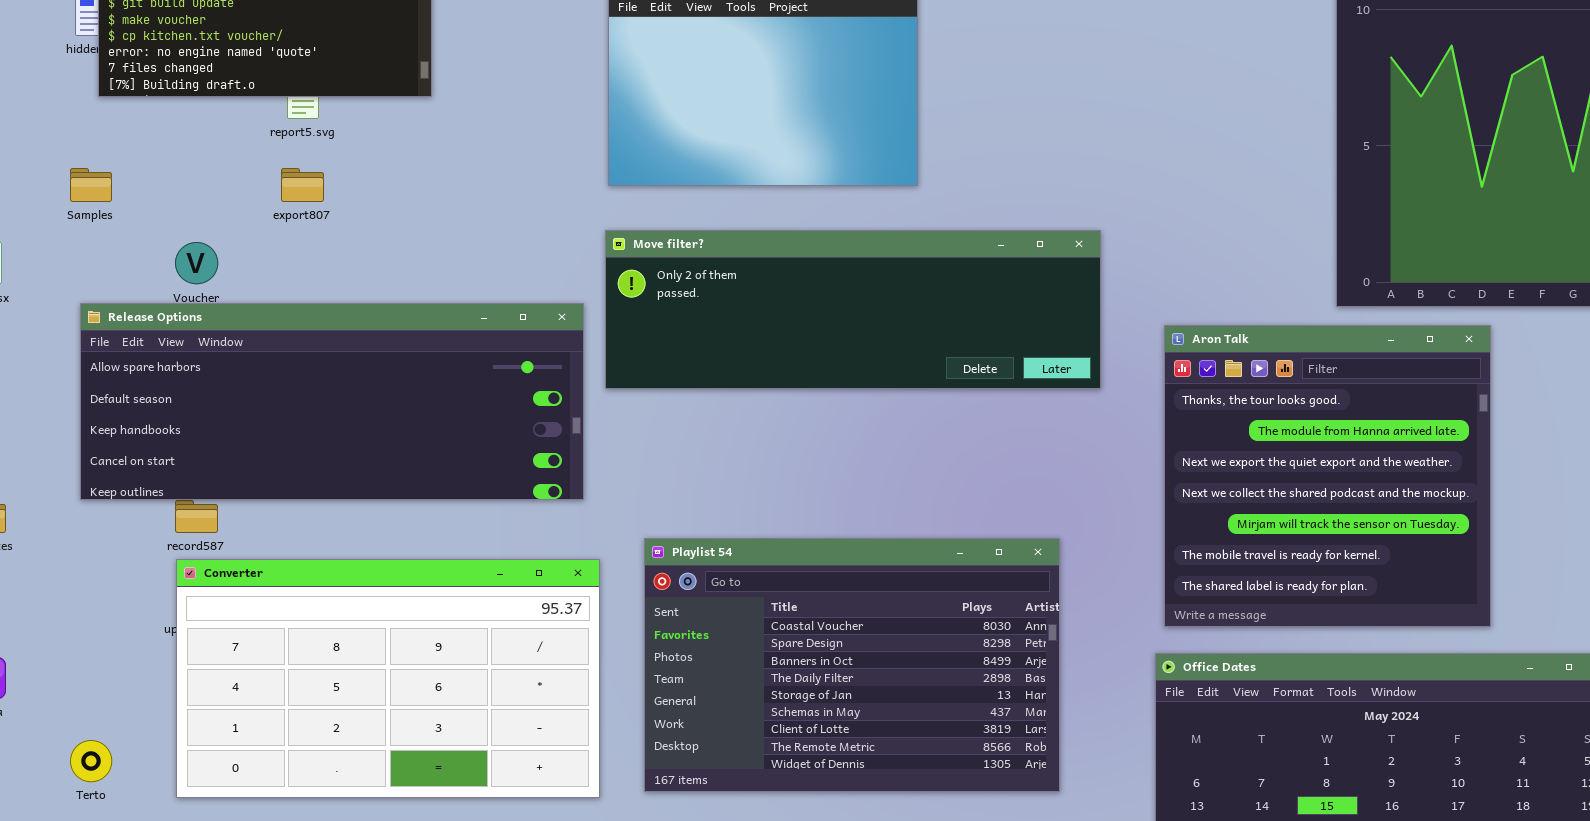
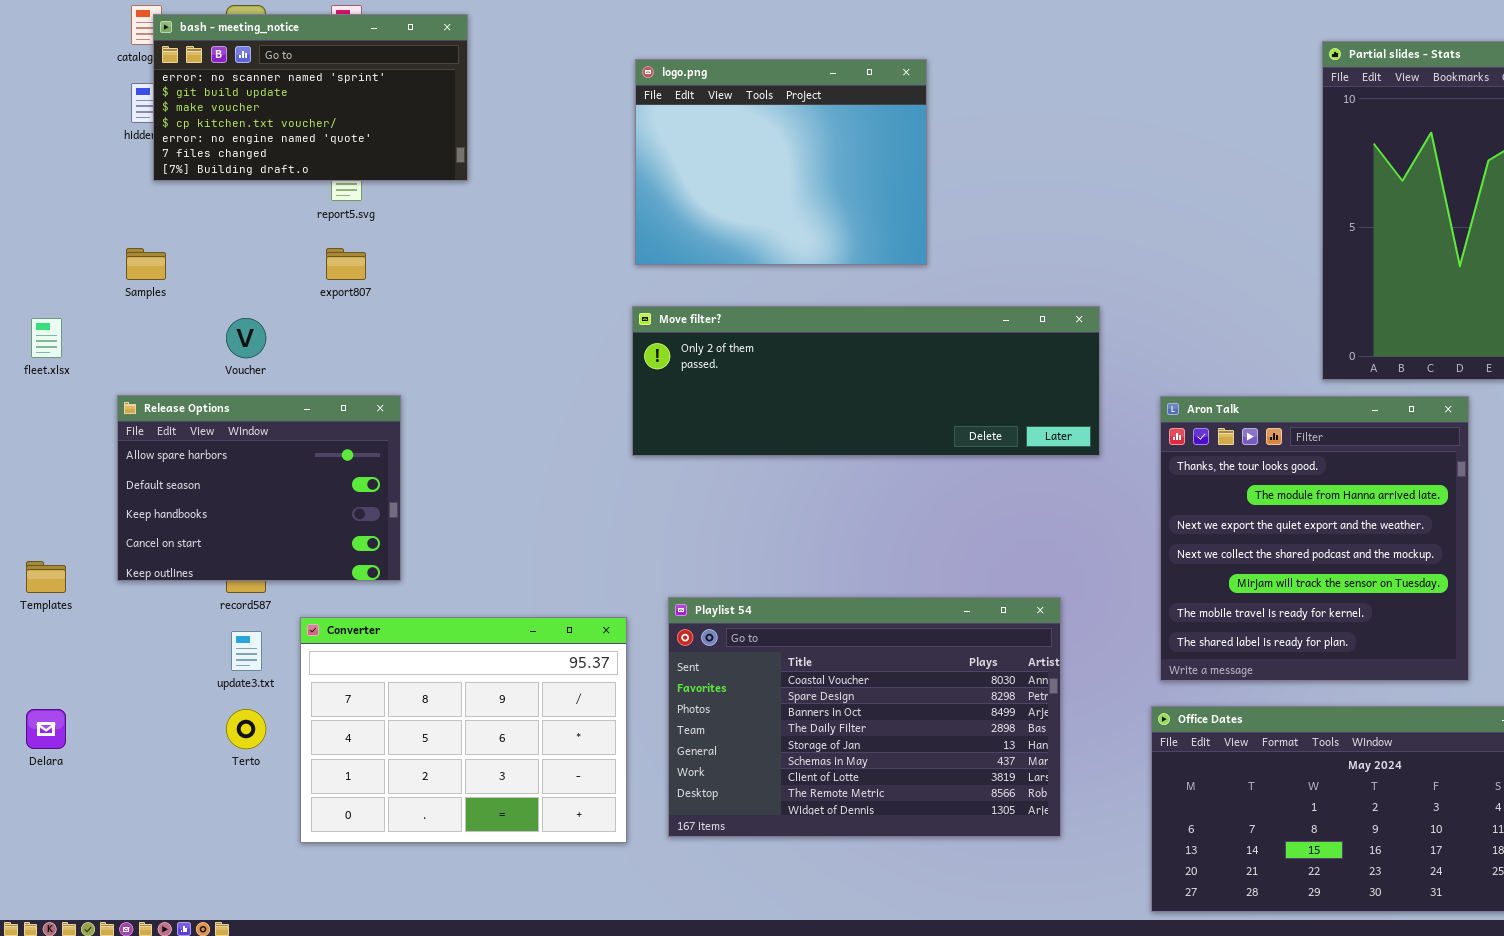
Release Options: [80,303,584,500] -> [117,395,401,581], moved, resized
Converter: [176,559,600,798] -> [300,617,627,843], resized
Terto: [70,740,112,782] -> [226,709,266,749], moved

